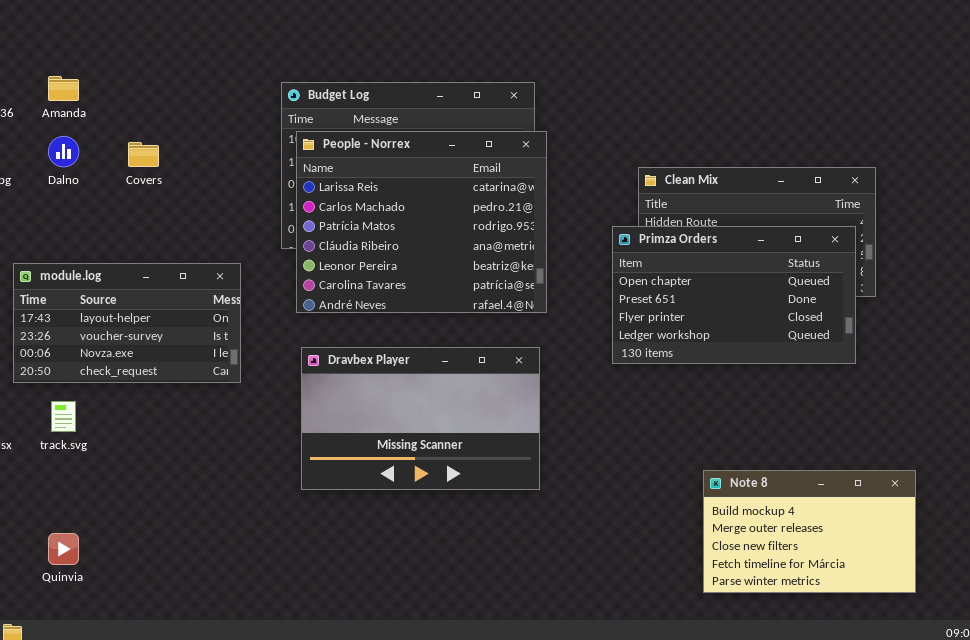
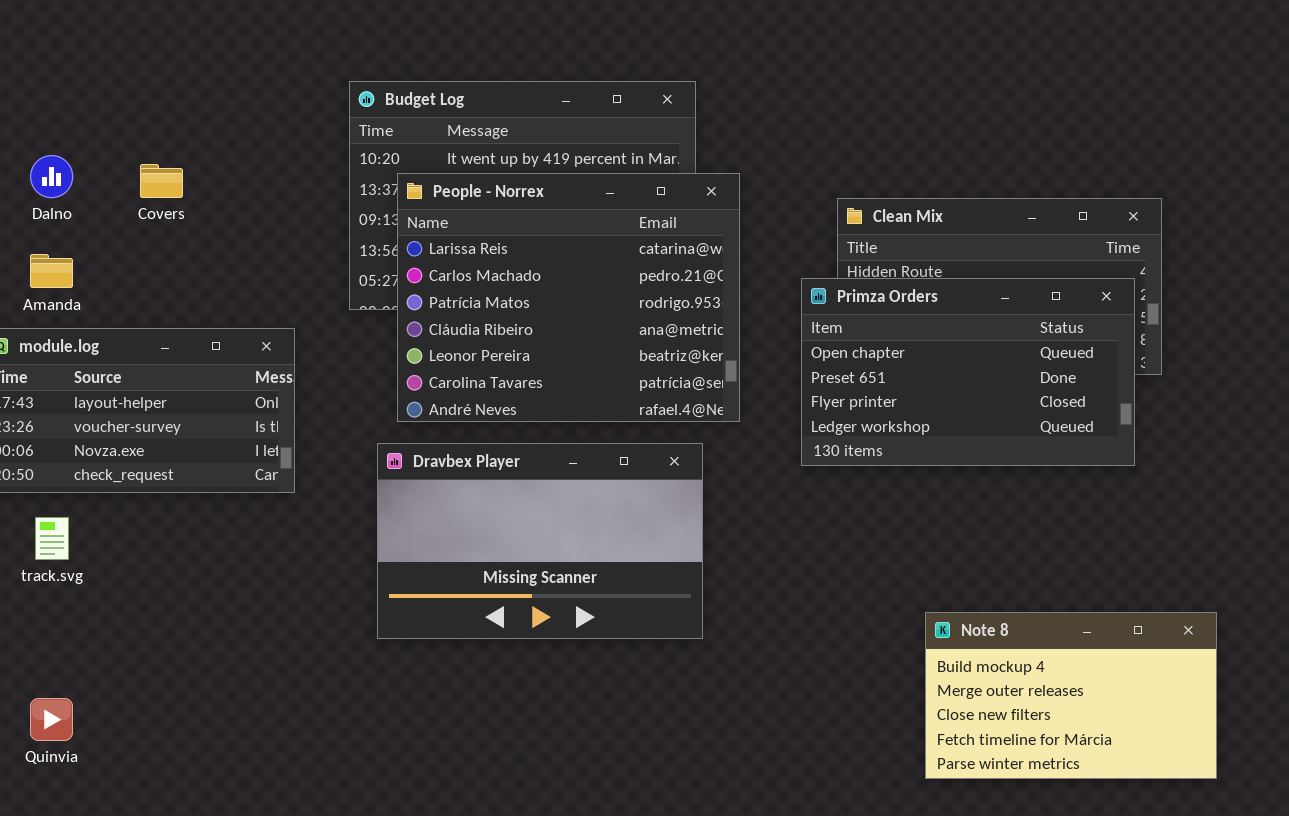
Amanda: [48,76,79,101] -> [30,254,73,288], moved
People - Norrex: [296,131,547,313] -> [397,173,740,422], moved

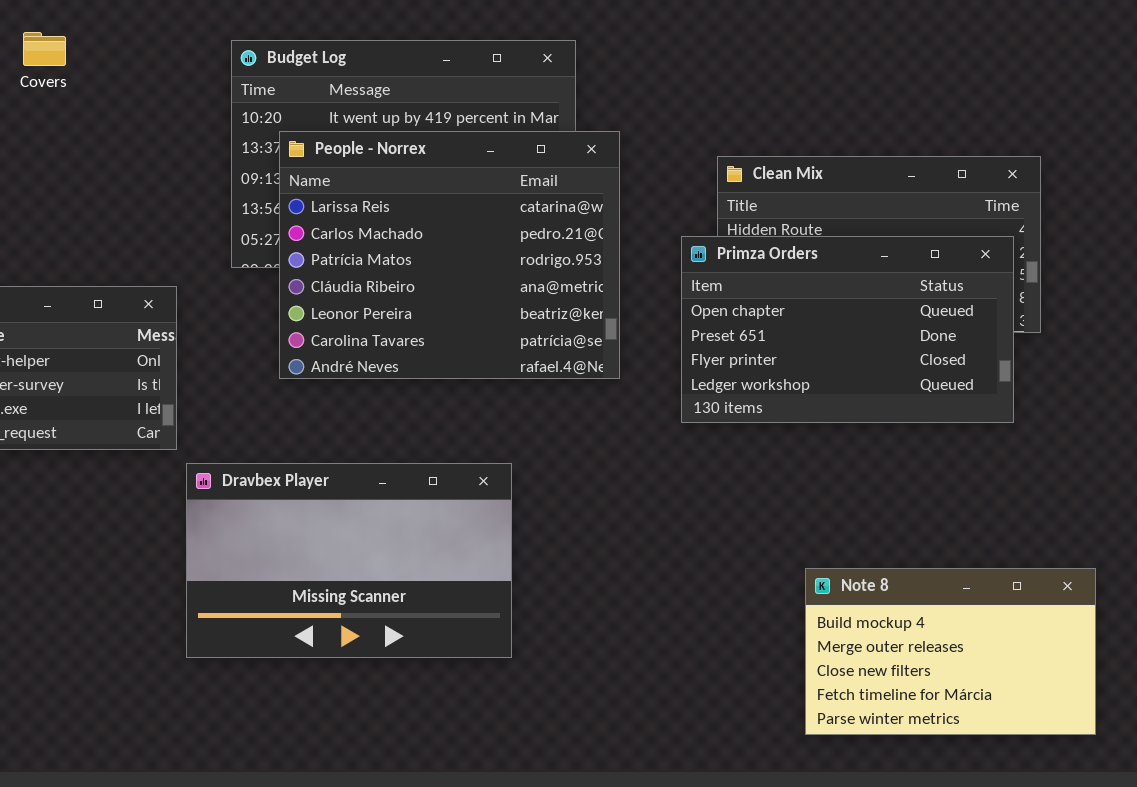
Covers: [140,164,183,198] -> [23,32,66,66], moved
Dravbex Player: [377,443,703,639] -> [186,463,512,658], moved

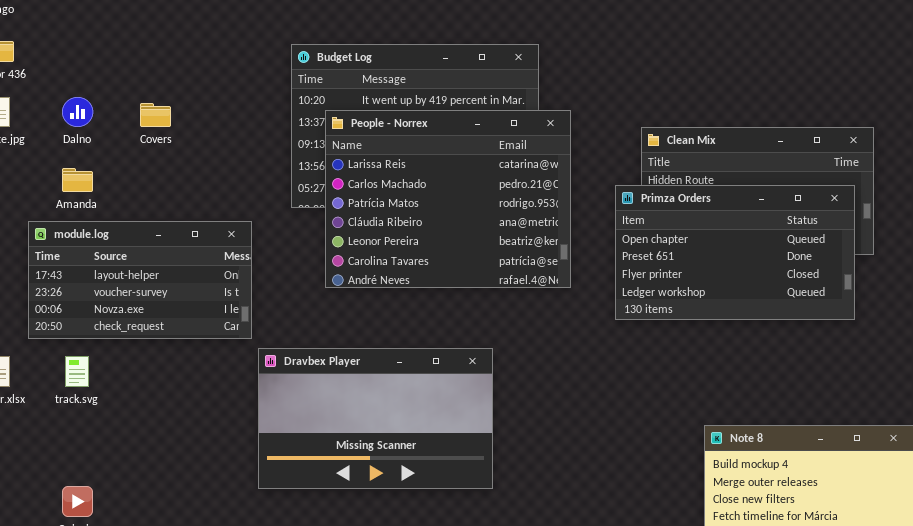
Covers: [23,32,66,66] -> [140,103,171,127], moved

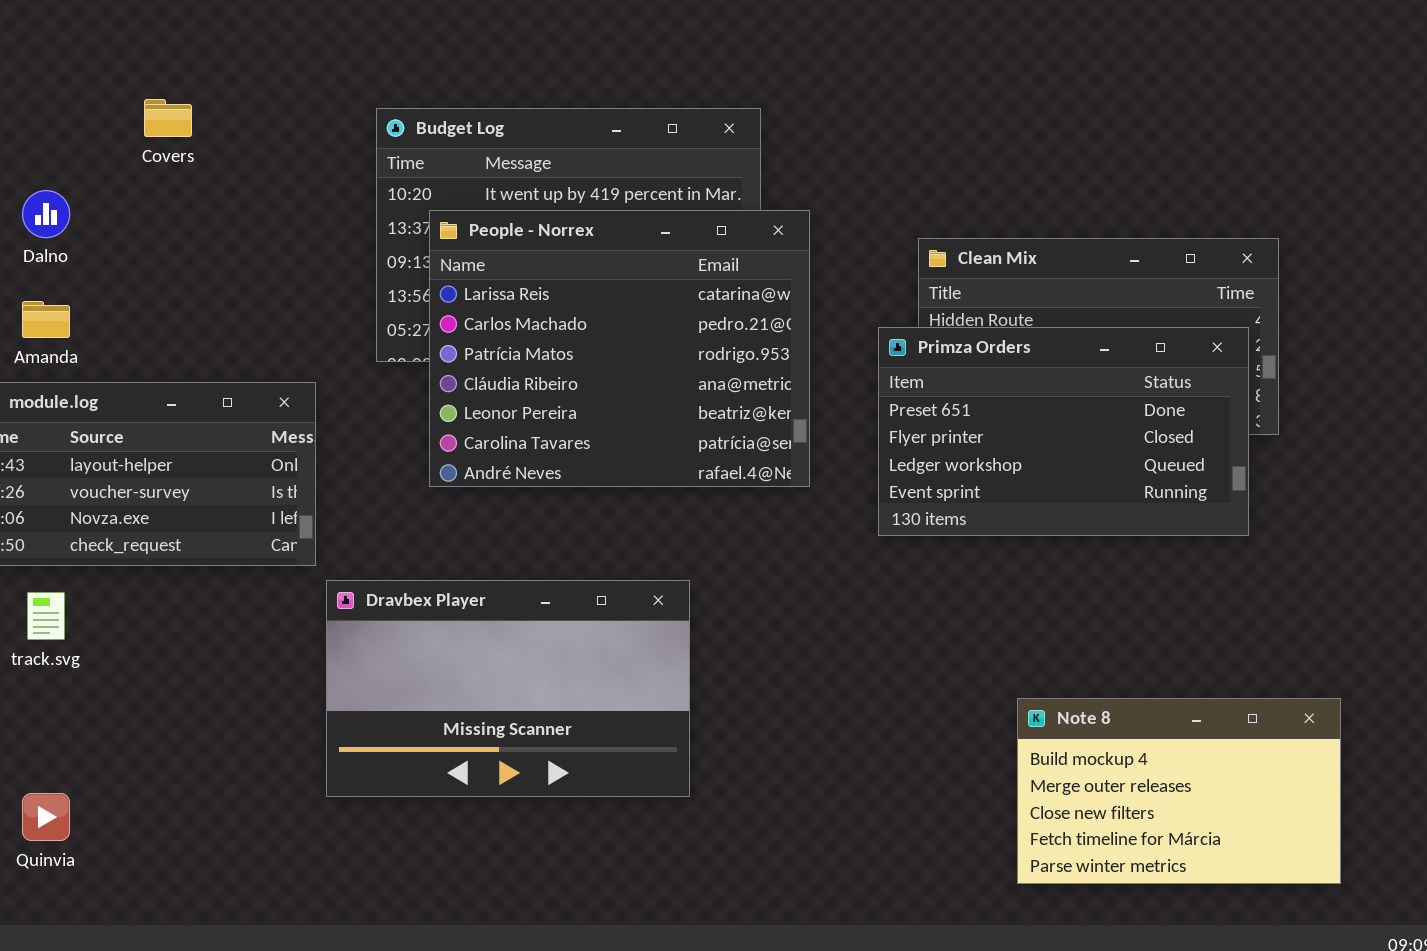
Covers: [140,103,171,127] -> [144,99,192,137], moved
Primza Orders: [615,185,855,320] -> [878,327,1249,536], scrolled down 1 row

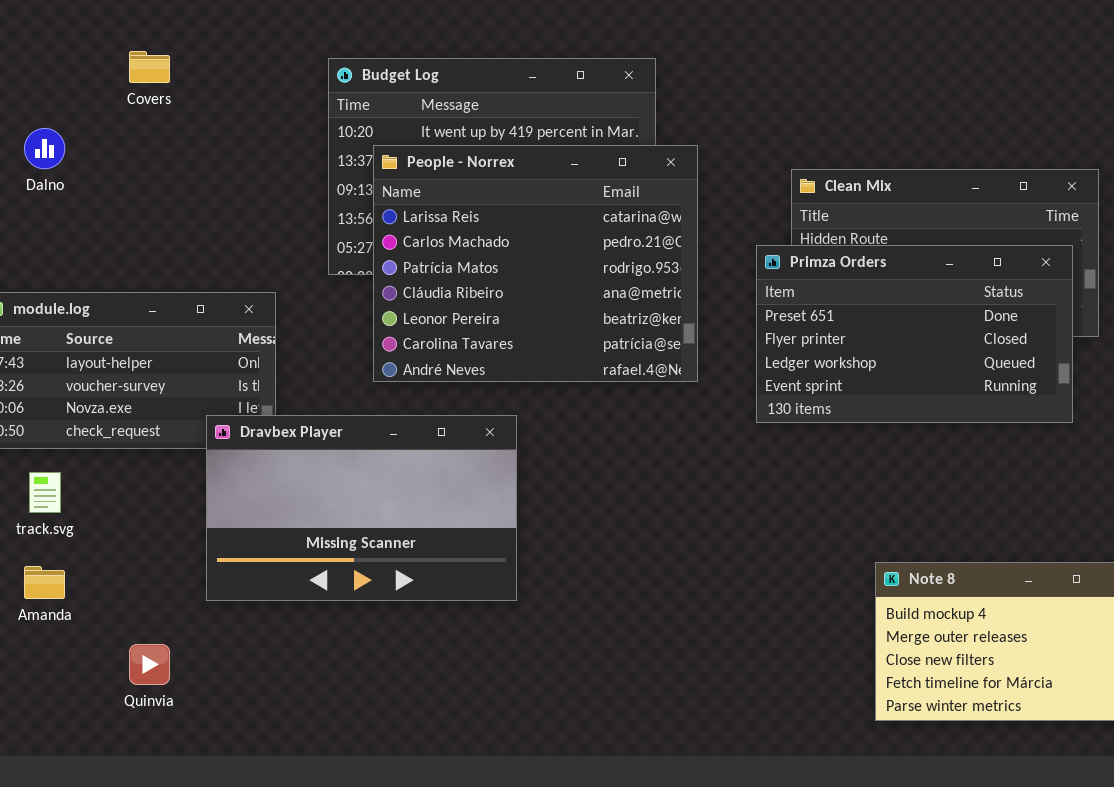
Amanda: [22,301,70,338] -> [24,566,65,599], moved
Dravbex Player: [326,580,690,797] -> [206,415,517,601], moved
Quinvia: [22,793,70,841] -> [129,644,170,685], moved

